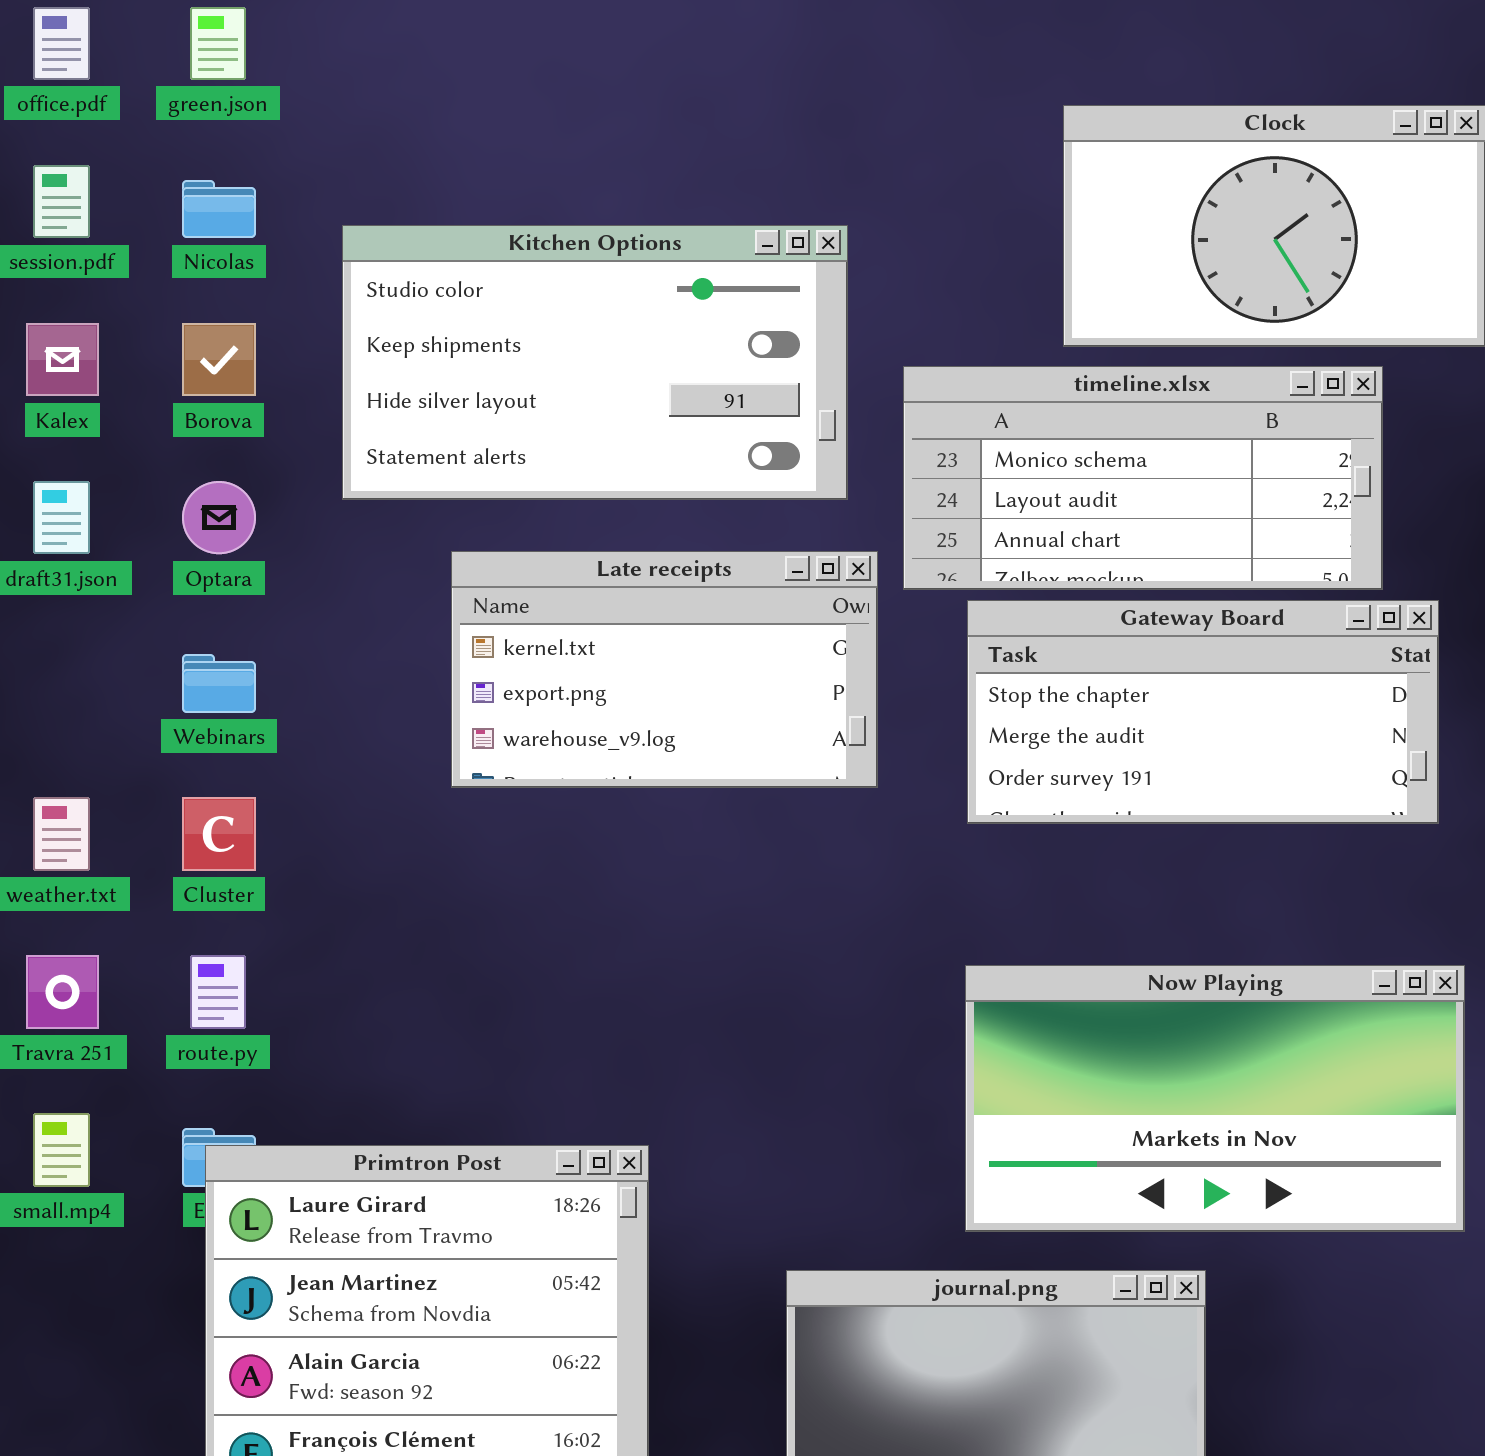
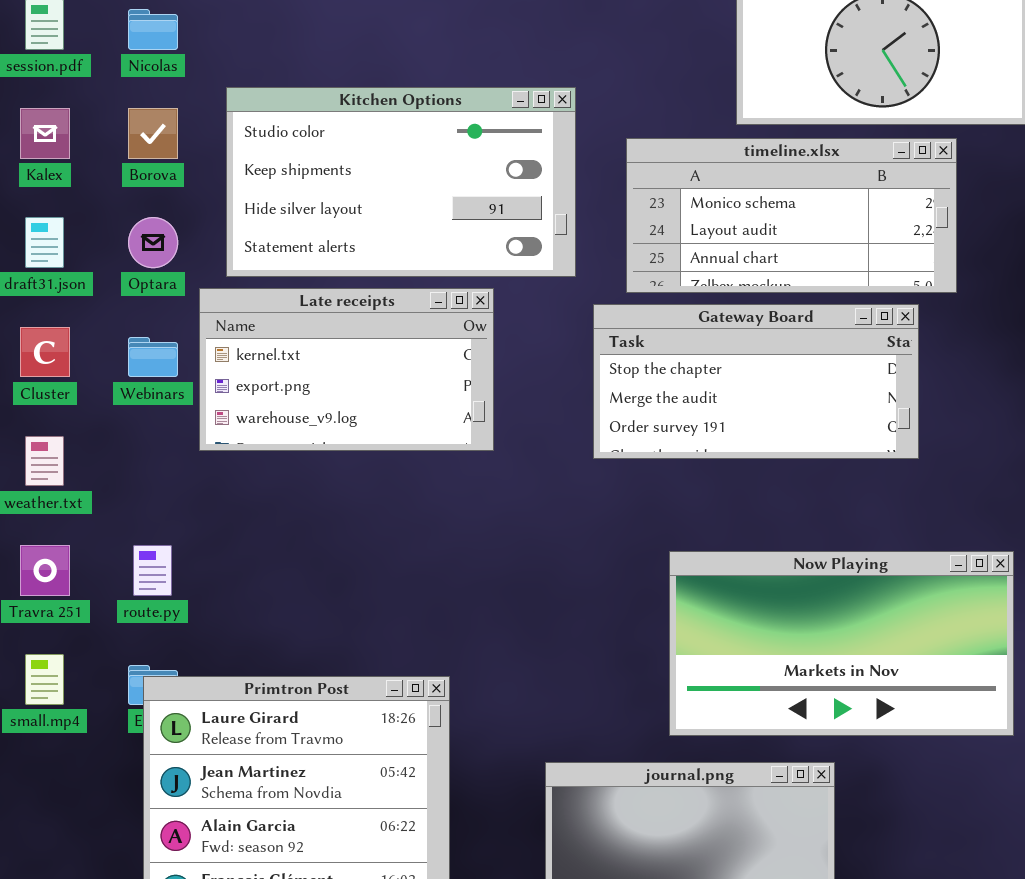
Kitchen Options: [342,225,848,500] -> [226,87,576,277], moved
Late receipts: [451,551,878,788] -> [199,288,494,451], moved
Gateway Board: [967,600,1439,824] -> [593,304,919,459], moved
Cluster: [182,797,256,871] -> [20,327,70,377], moved

